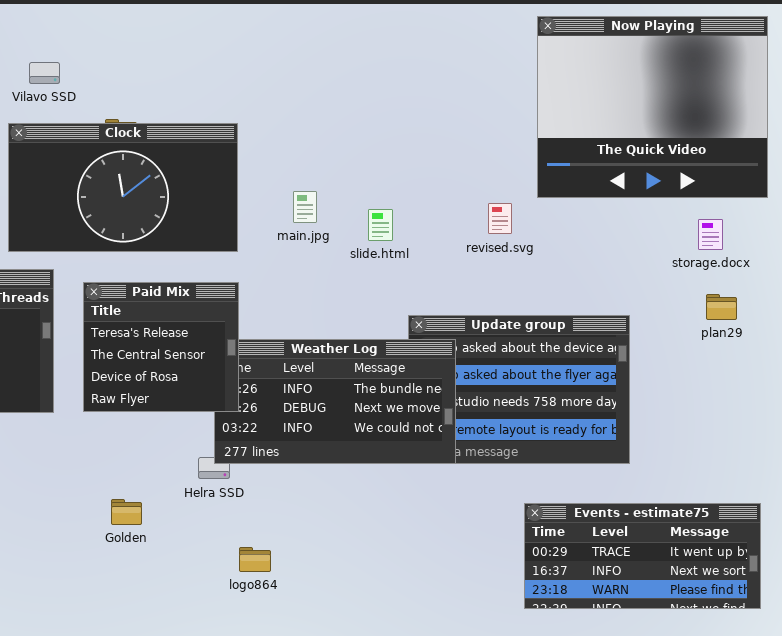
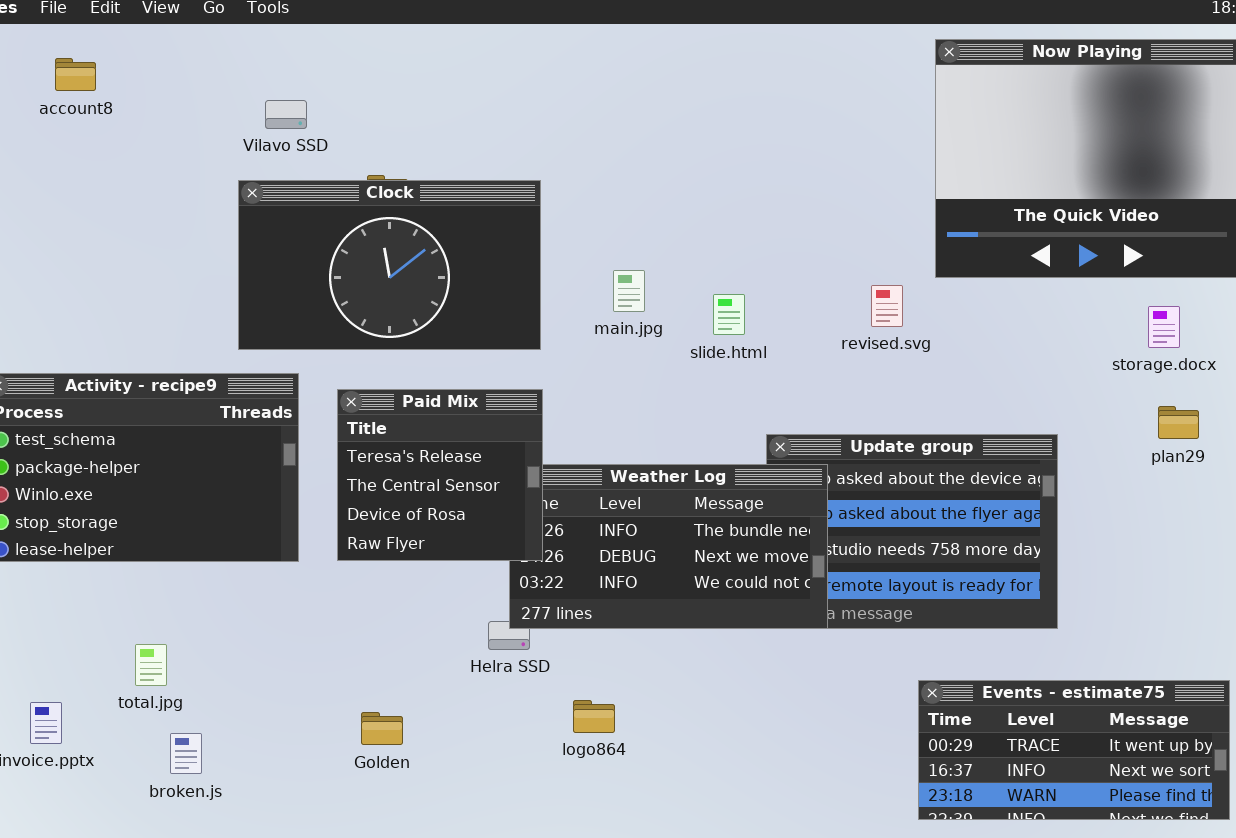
Golden: [111,499,142,525] -> [361,712,403,745], moved
logo864: [239,547,271,572] -> [573,700,615,733], moved

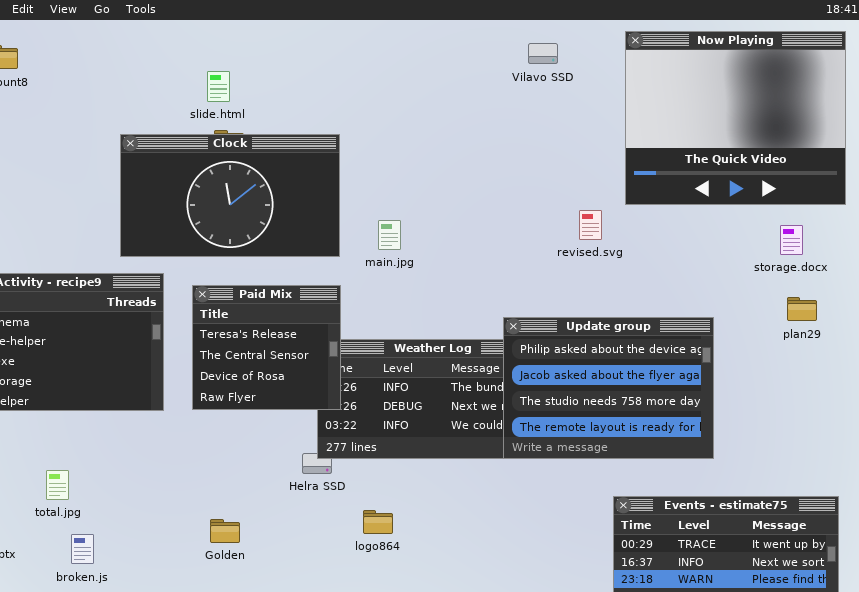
Vilavo SSD: [265,100,307,129] -> [528,43,558,64], moved
main.jpg: [613,270,645,312] -> [378,220,401,250], moved
slide.html: [713,294,745,335] -> [207,71,230,102], moved
Update group: [766,434,1058,629] -> [503,317,714,459], raised

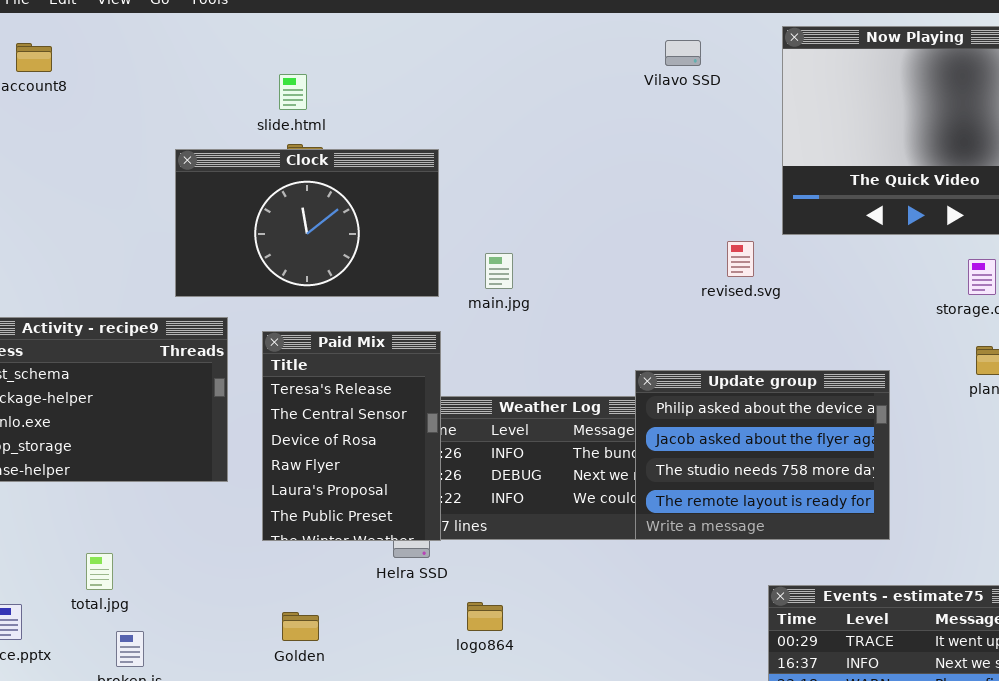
Paid Mix: [192,285,341,410] -> [262,331,441,541], resized

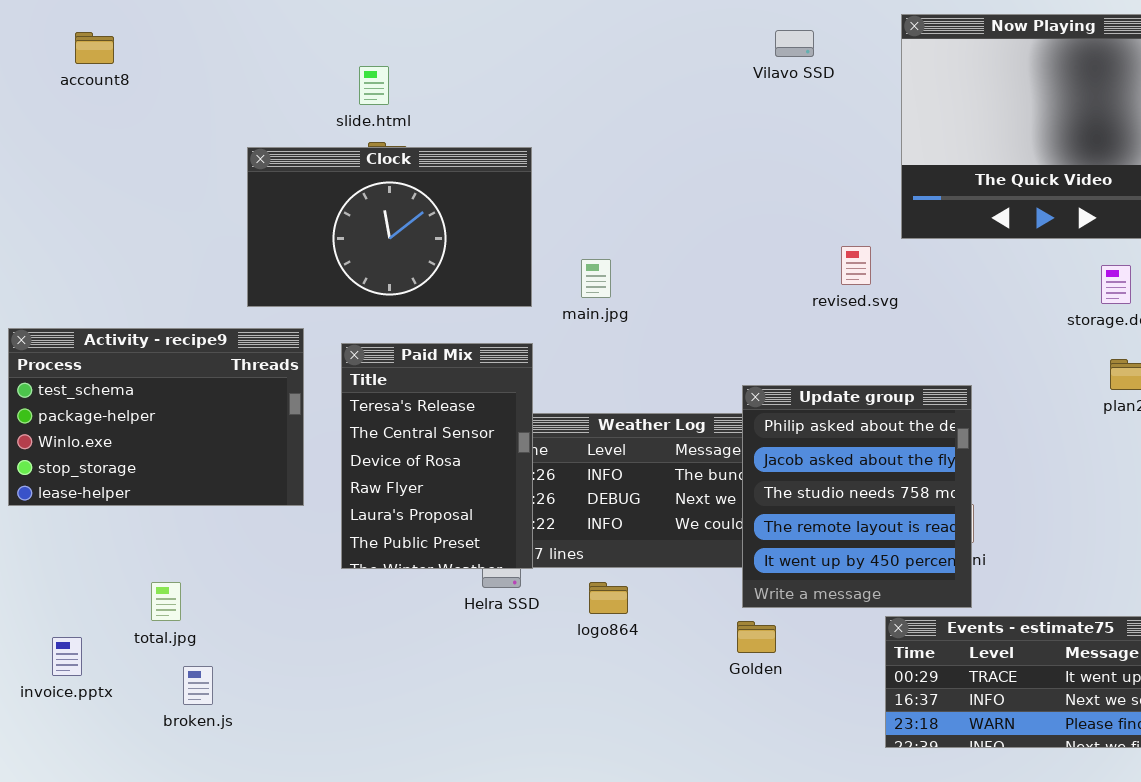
Update group: [635,370,890,540] -> [742,385,972,608], resized
logo864: [467,602,503,631] -> [589,582,628,614], moved
Golden: [282,612,319,641] -> [737,621,776,653], moved

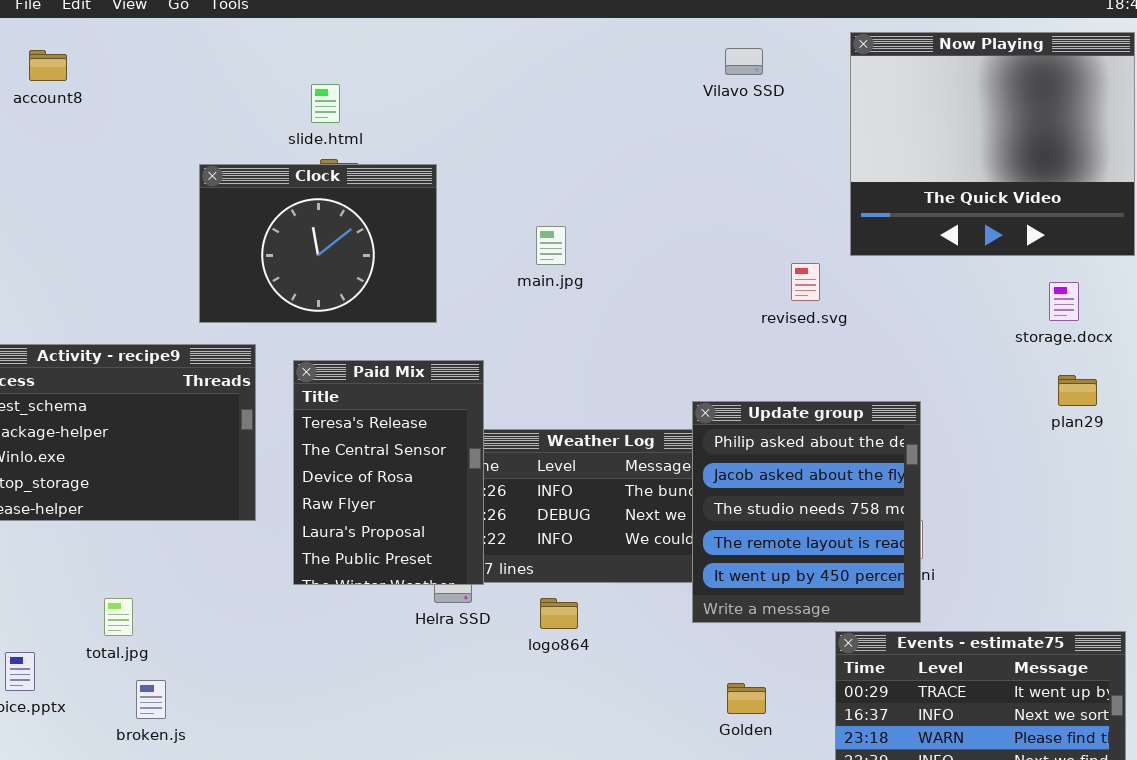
Clock: [247,147,532,307] -> [199,164,437,323], resized
main.jpg: [581,259,611,298] -> [536,226,566,265], moved
Golden: [737,621,776,653] -> [727,683,766,714], moved

